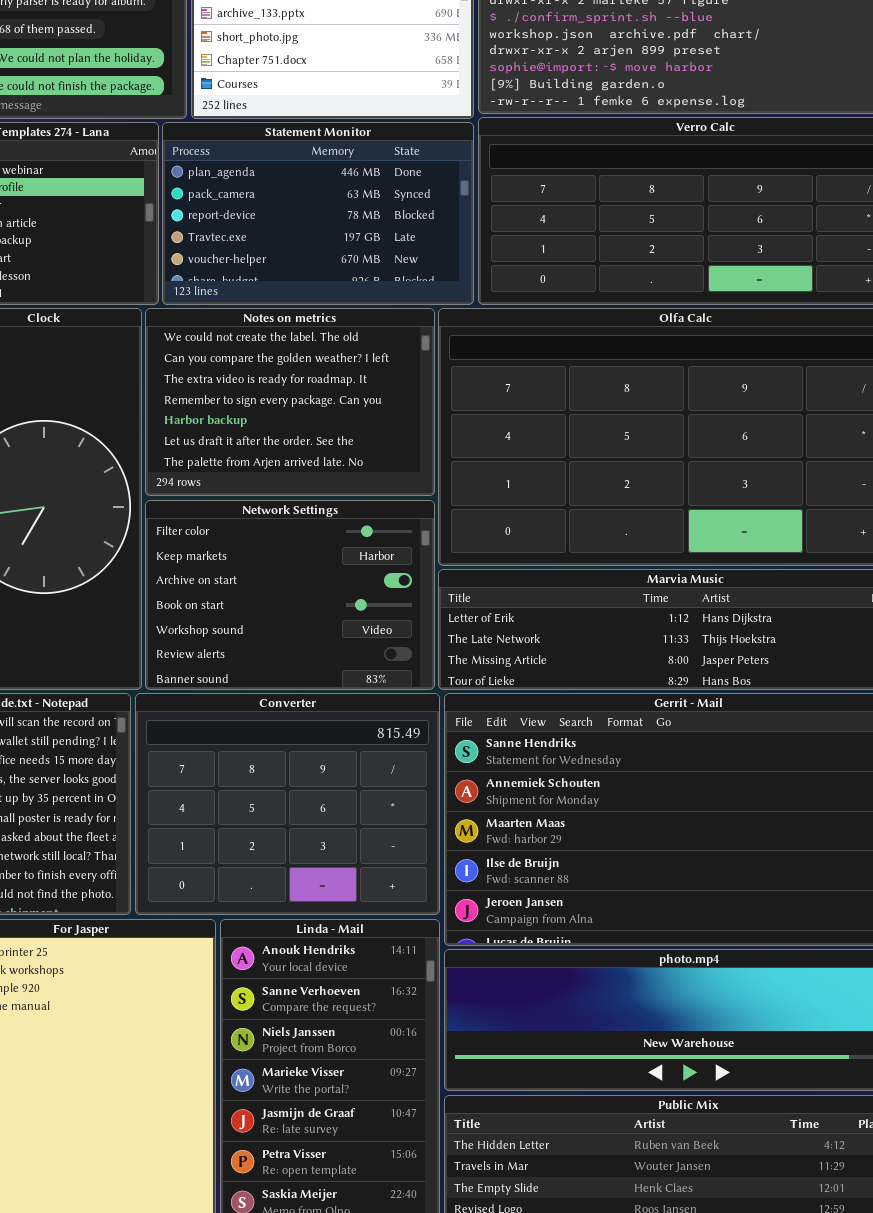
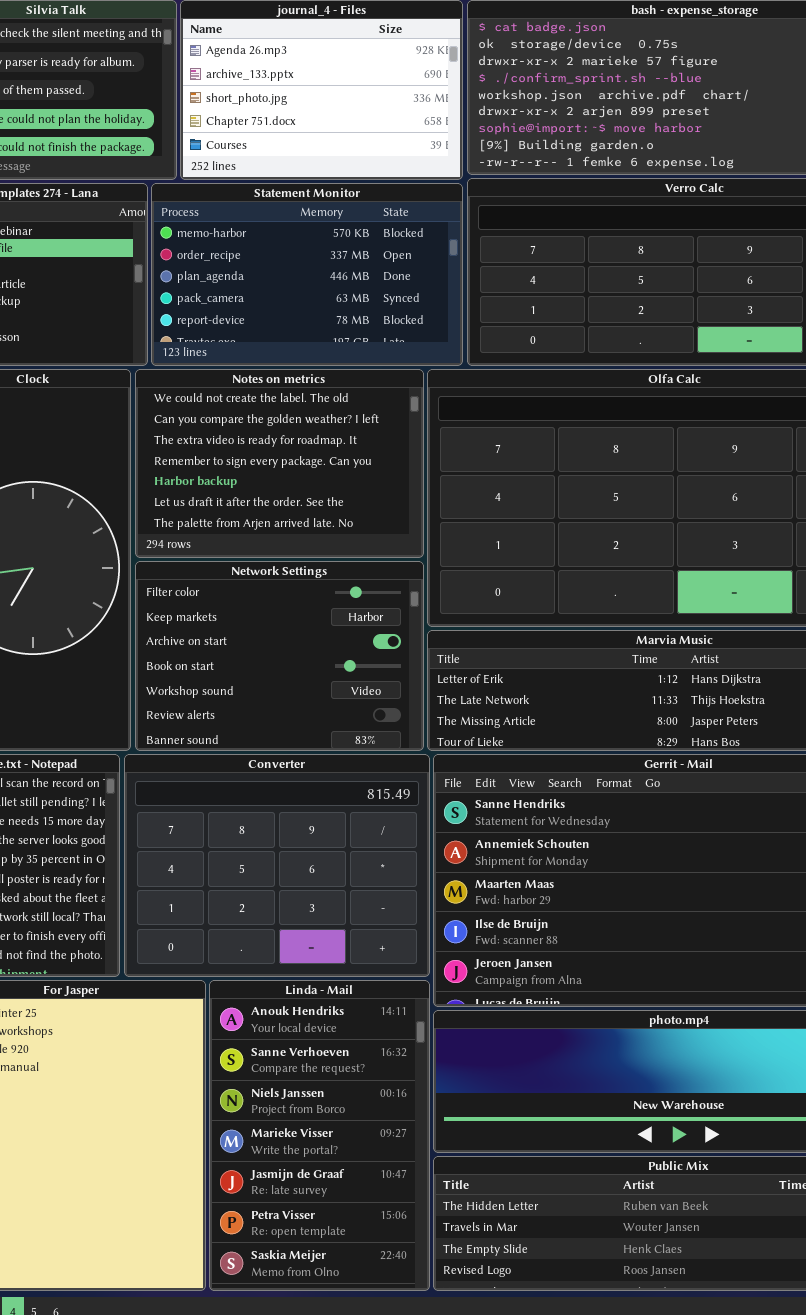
Statement Monitor: [162,122,474,305] -> [151,183,463,366], scrolled up 2 rows

